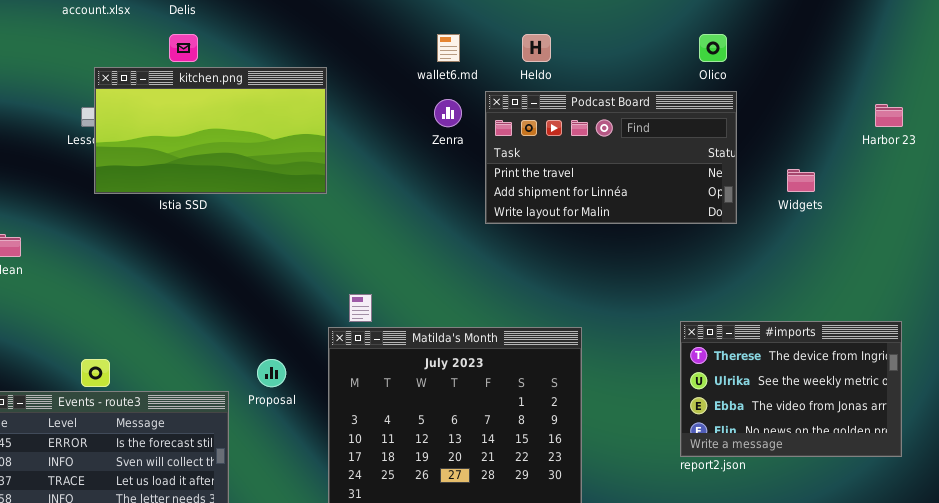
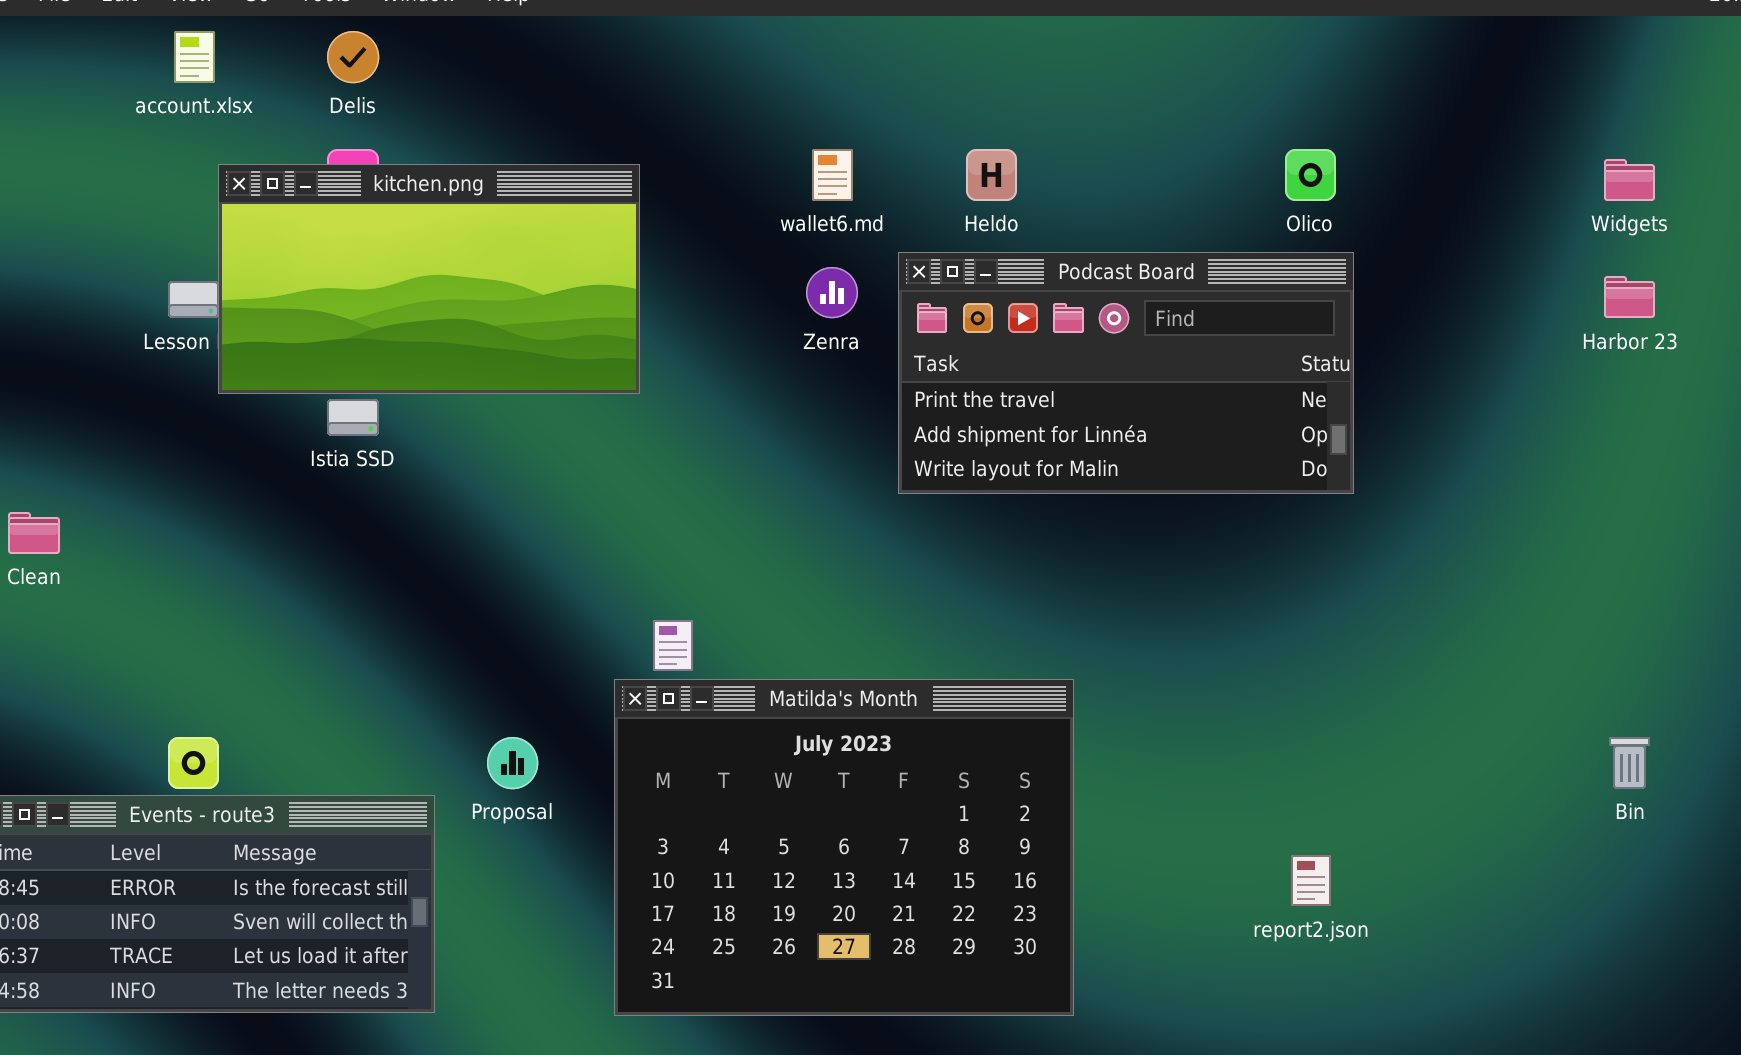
kitchen.png: [94,67,327,194] -> [218,164,640,394], moved
Widgets: [787,169,815,192] -> [1604,159,1655,201], moved
#imports: [680,321,902,457] -> none, closed

